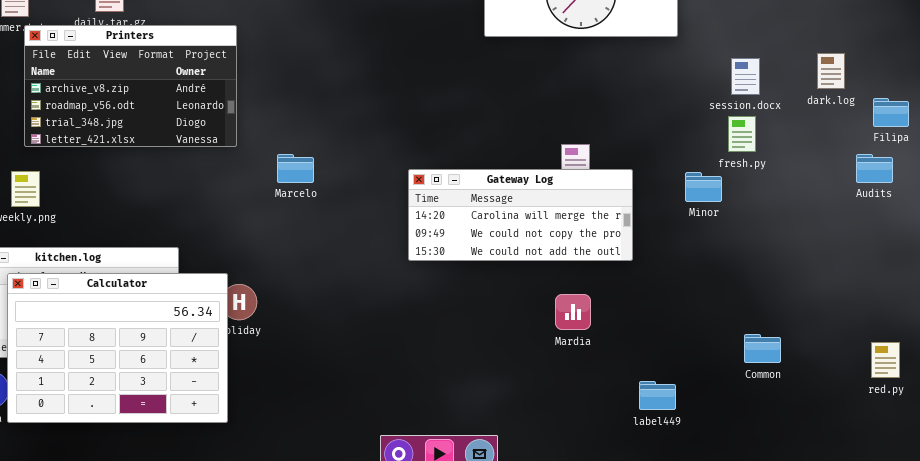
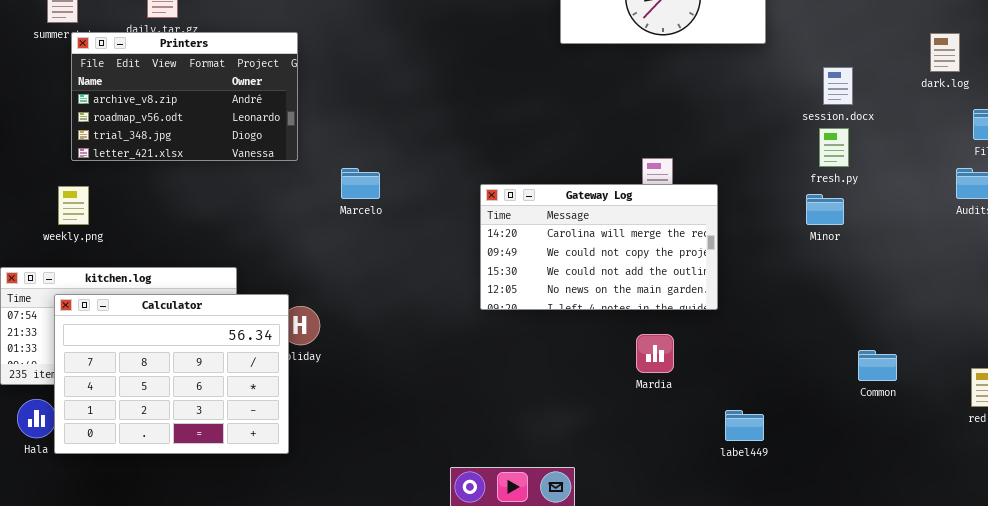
dark.log: [817,53,845,89] -> [930,33,960,72], moved
Gateway Log: [408,169,633,261] -> [480,184,718,310], resized
Minor: [685,172,722,202] -> [806,194,844,225], moved
Mardia: [555,294,591,330] -> [636,334,674,373], moved
Common: [744,334,781,363] -> [858,350,897,381], moved

